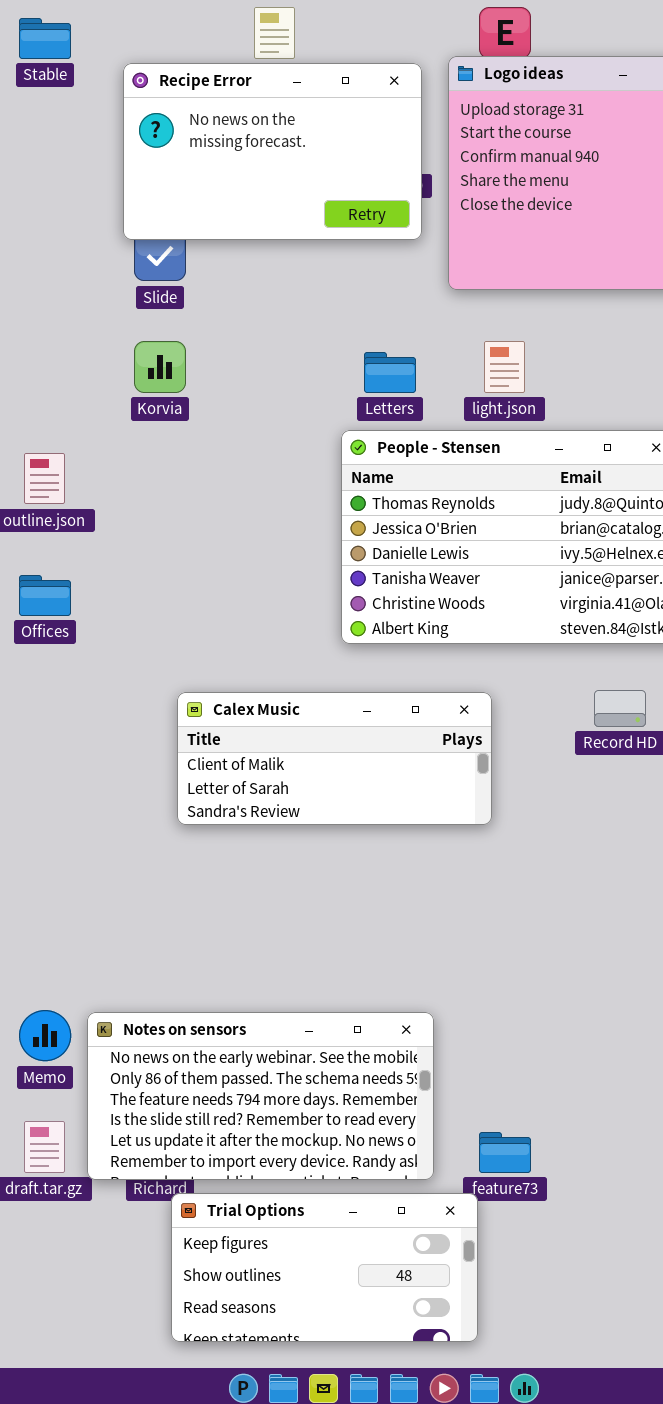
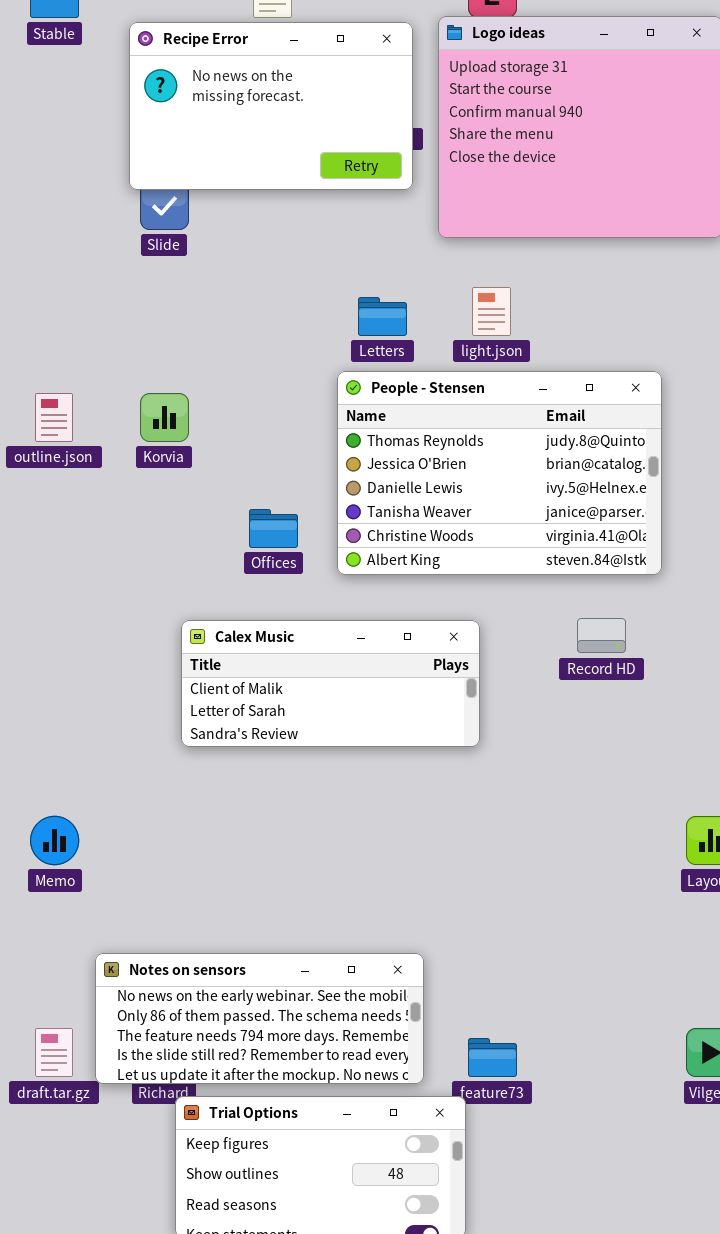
Korvia: [134,341,186,393] -> [140,393,189,442], moved
Offices: [19,575,71,616] -> [249,509,298,548], moved
Memo: [19,1010,71,1061] -> [30,816,79,865], moved
Notes on sensors: [87,1012,434,1180] -> [95,953,424,1084], resized

